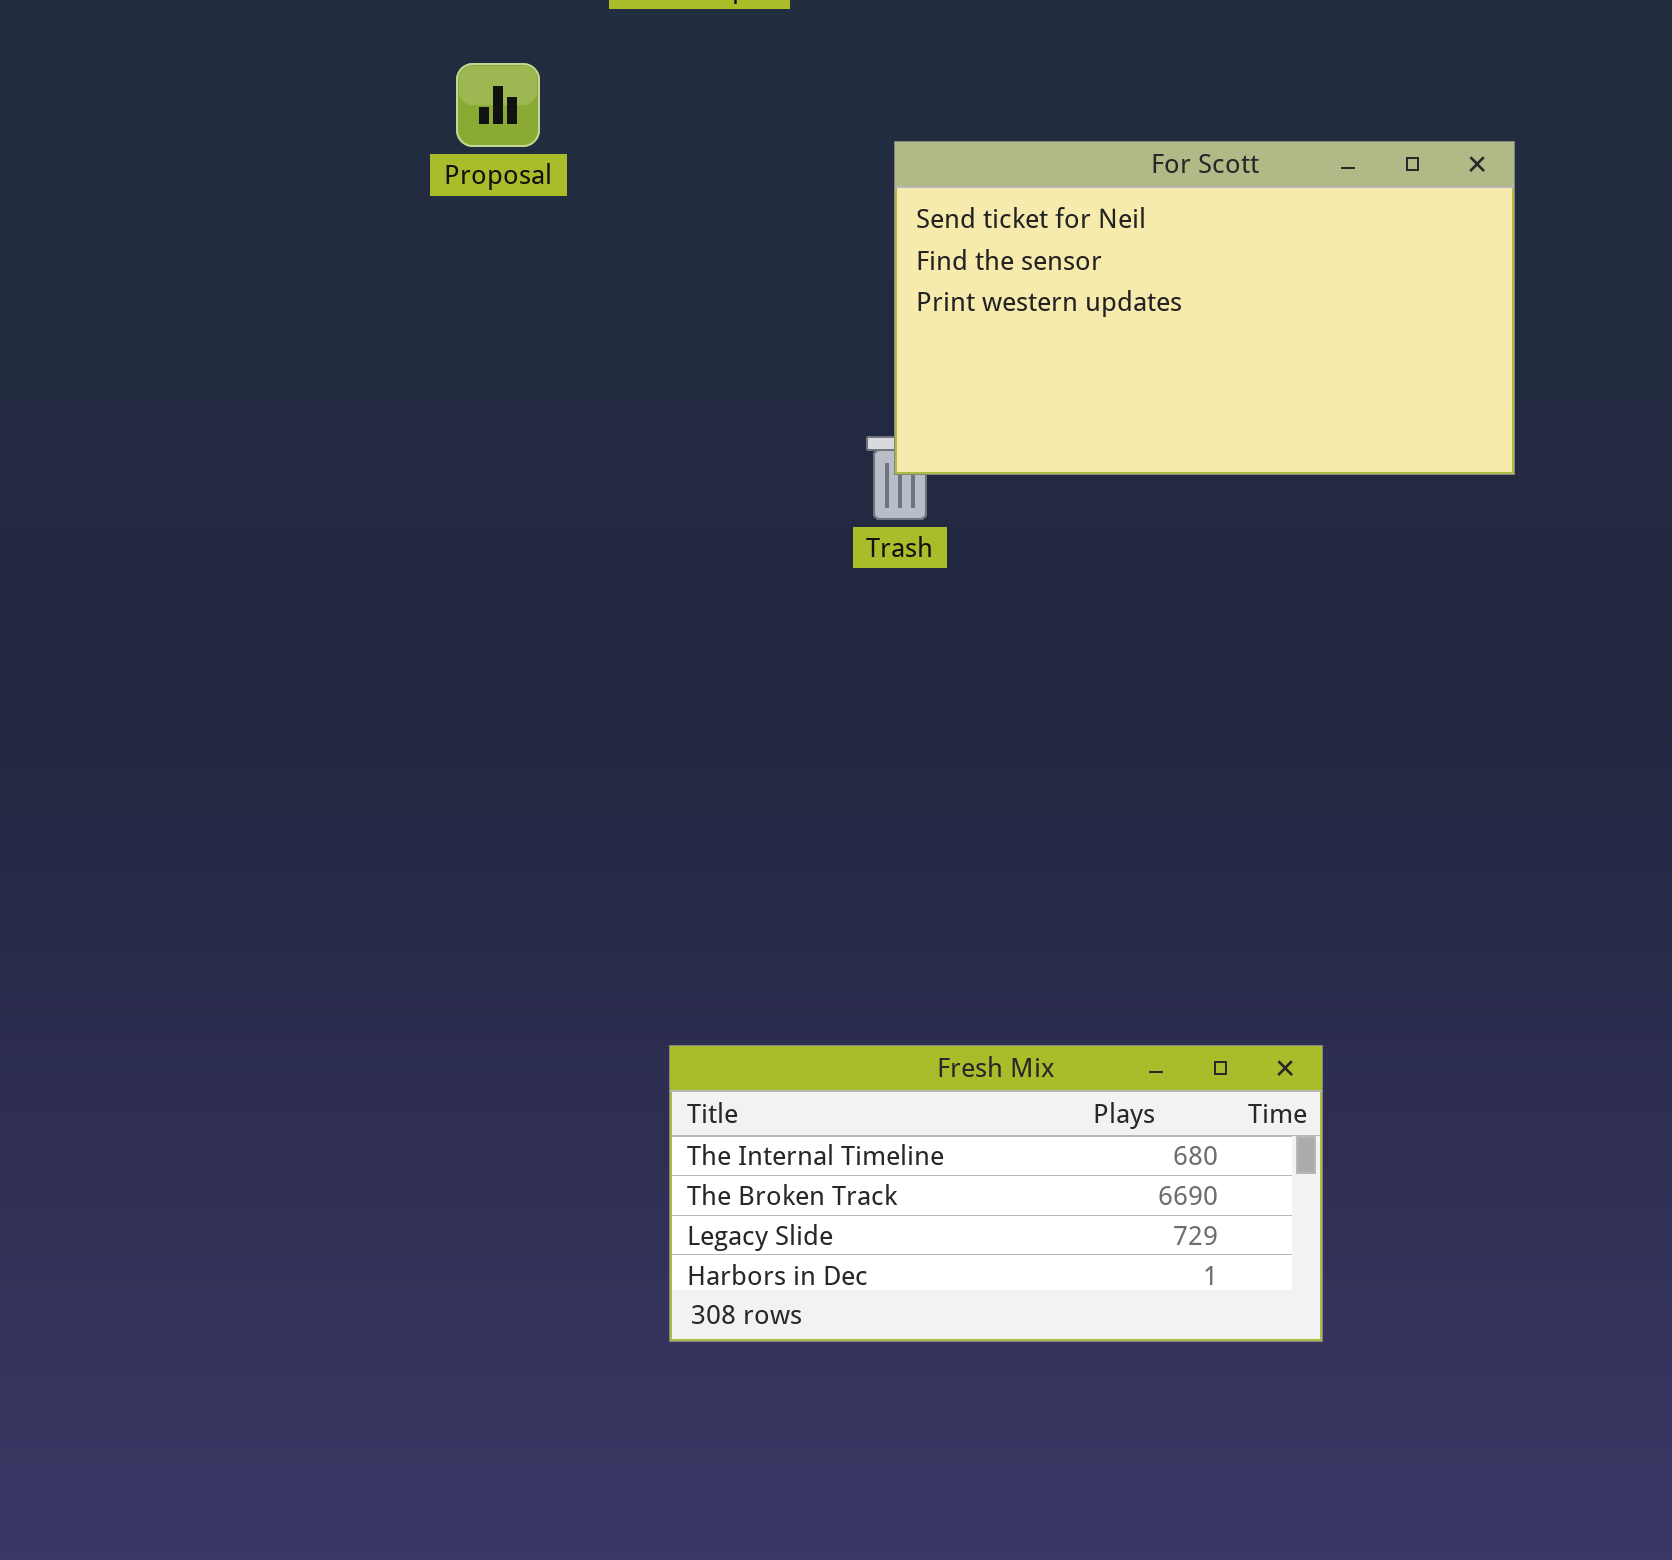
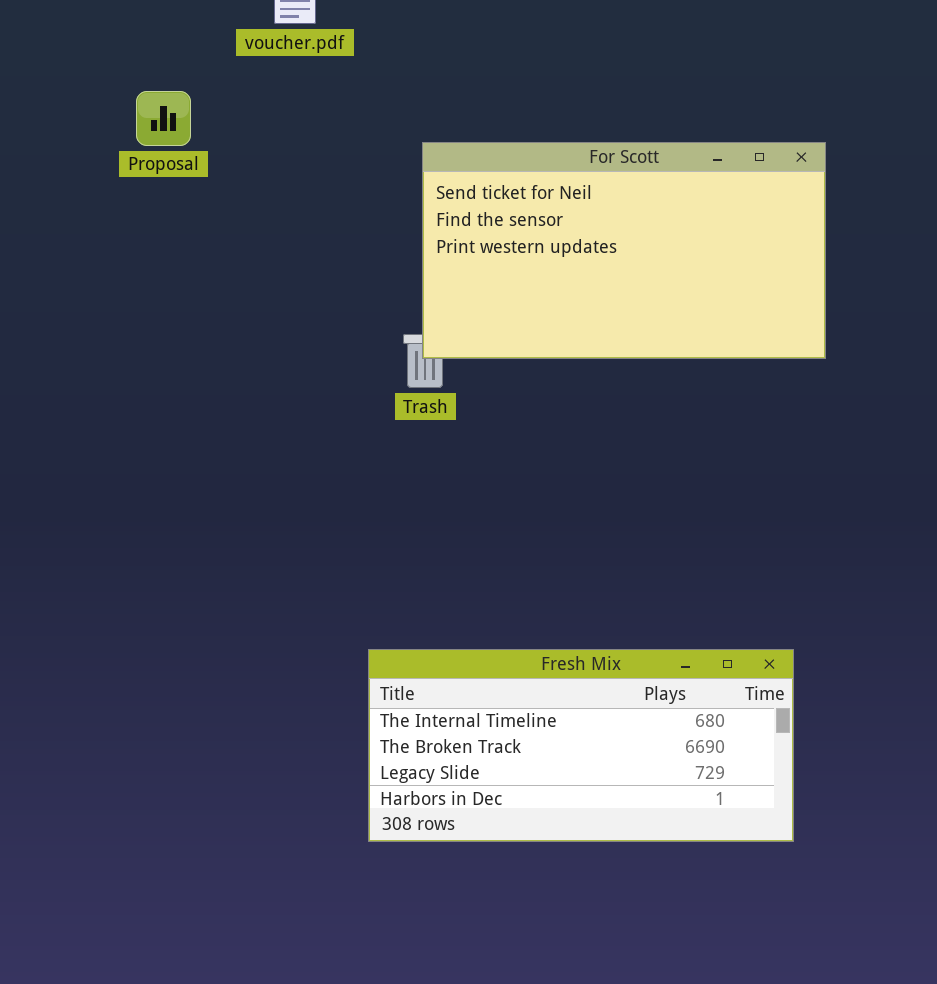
Fresh Mix: [669,1045,1323,1342] -> [368,649,794,842], moved

